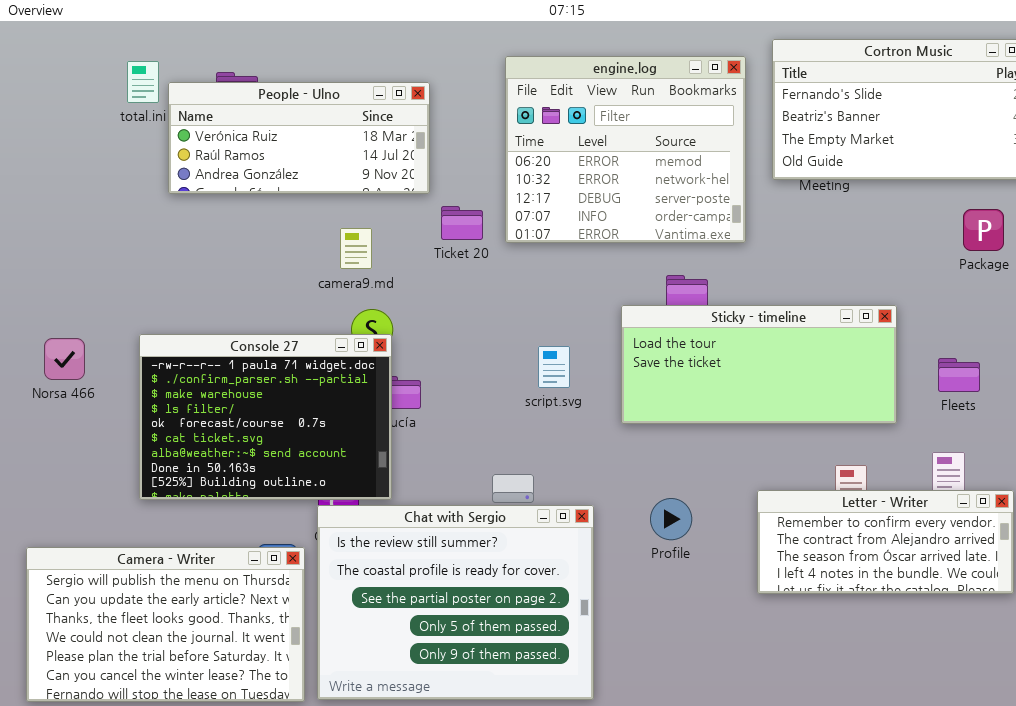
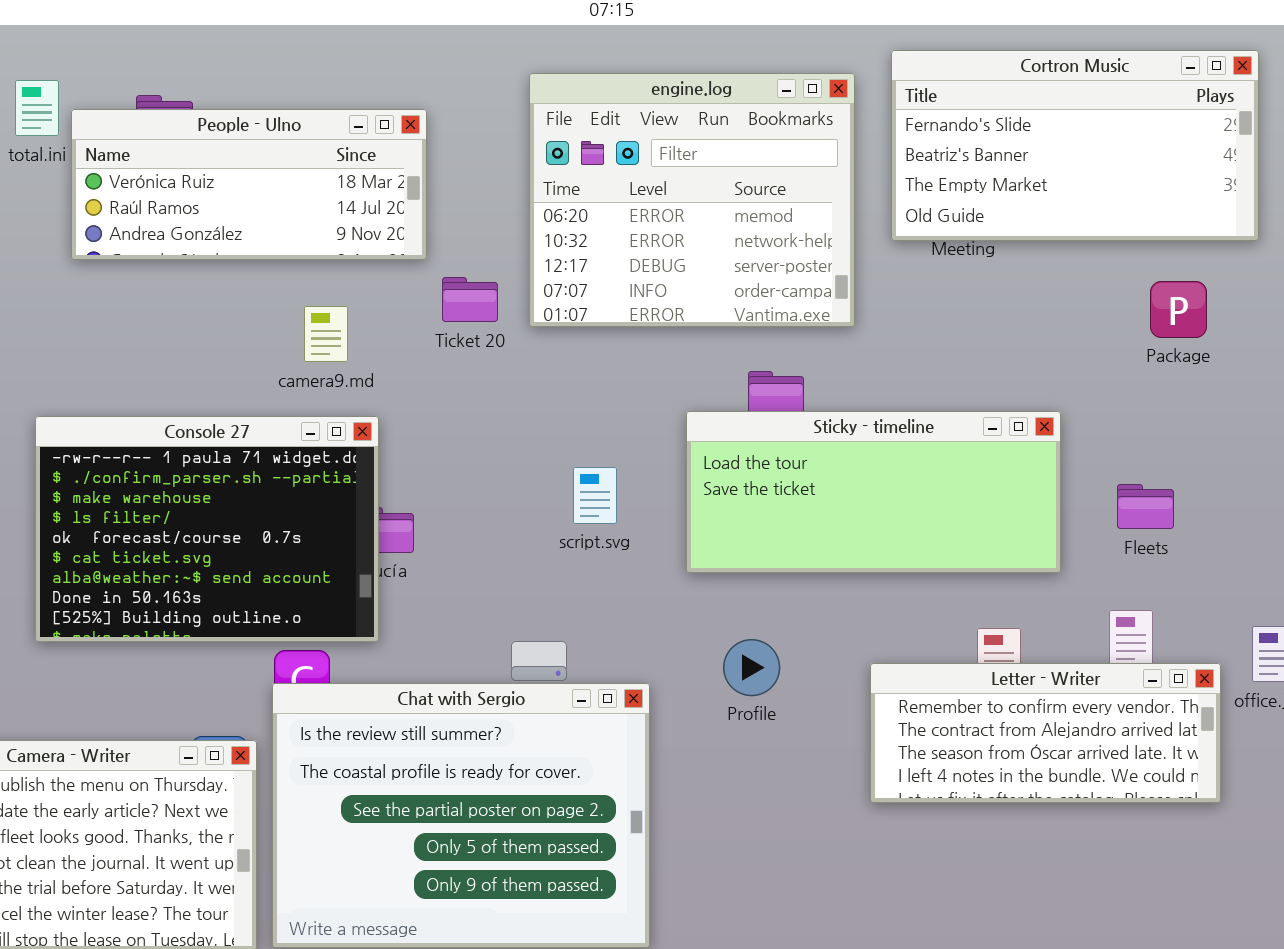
Console 27: [139,334,392,500] -> [35,416,379,642], moved
Profile: [650,498,692,540] -> [723,639,780,696], moved

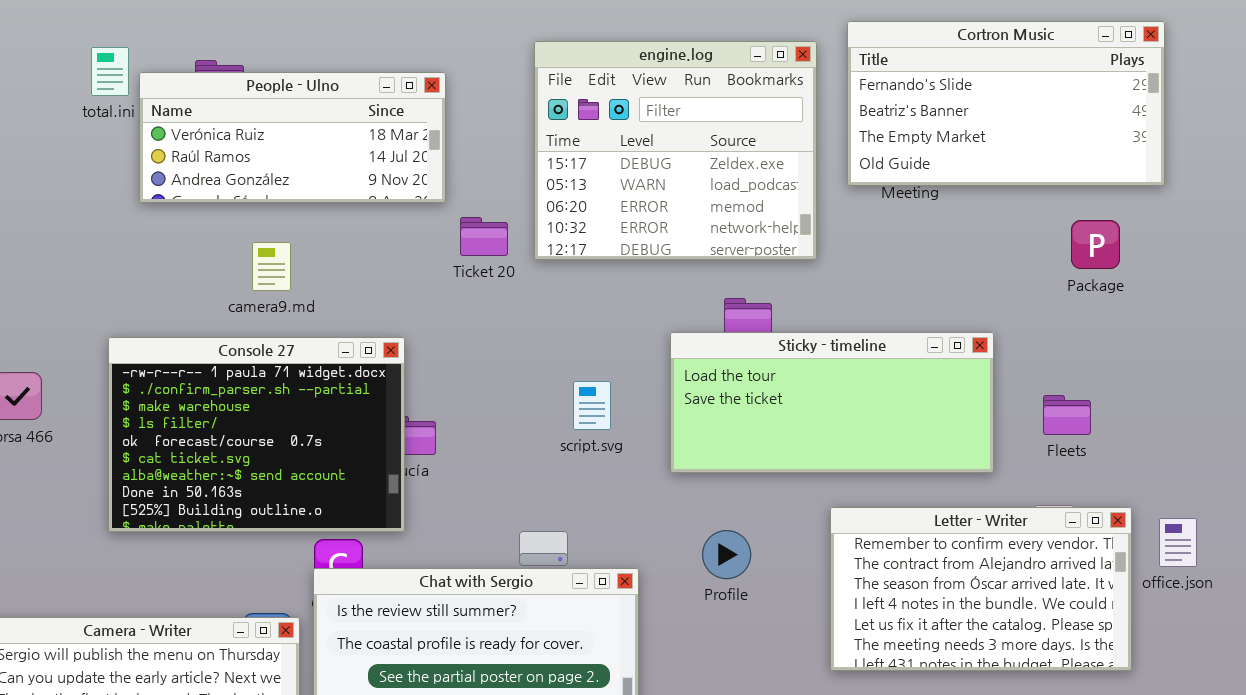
engine.log: [529,73,855,327] -> [534,41,817,260], scrolled up 2 rows
camera9.md: [304,306,348,362] -> [252,242,291,291], moved
Letter - Writer: [870,663,1221,803] -> [830,507,1132,671], resized

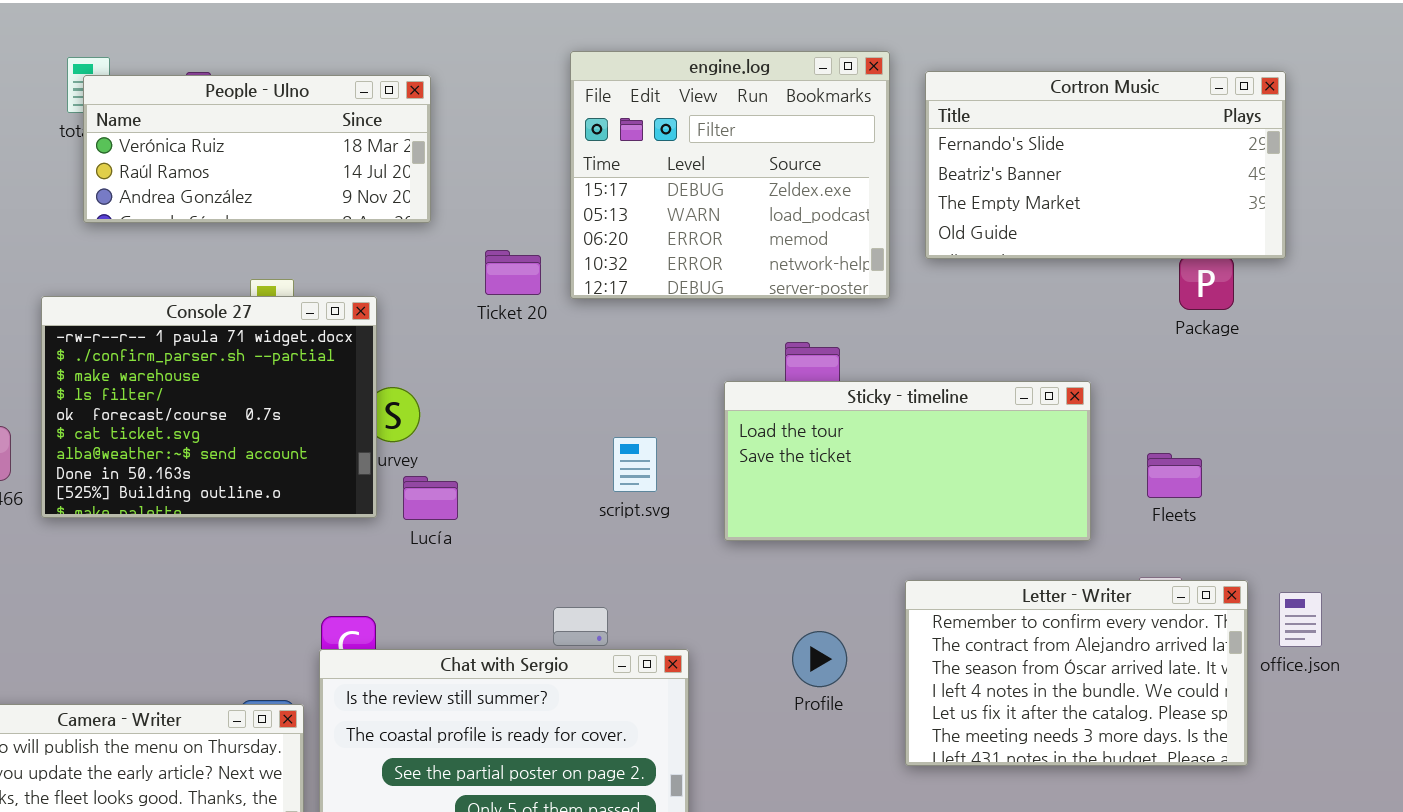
Cortron Music: [847,21,1165,186] -> [925,71,1286,259], moved
People - Ulno: [139,72,446,203] -> [83,75,431,223], moved
Console 27: [108,337,405,532] -> [41,296,377,518], moved
Profile: [702,530,751,579] -> [792,631,847,687], moved

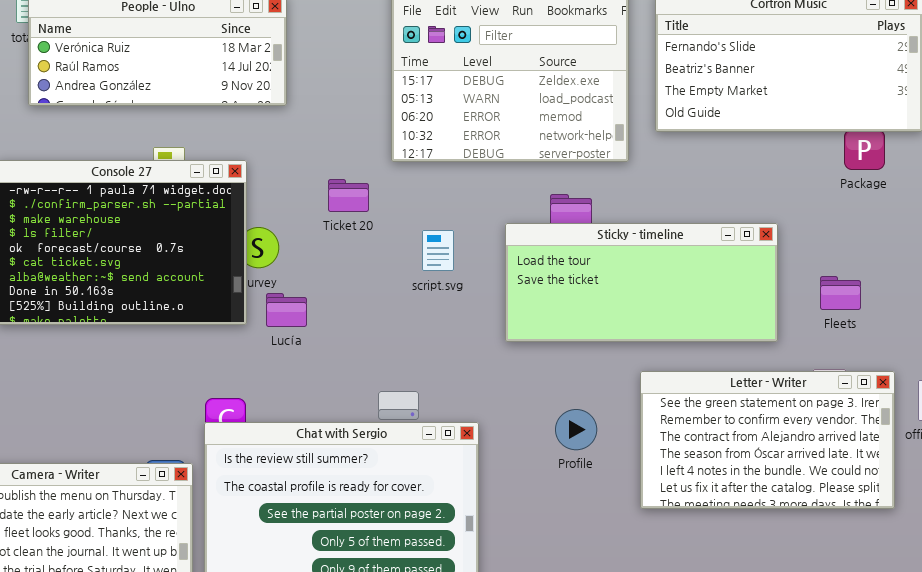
Ticket 20: [485,250,541,295] -> [328,179,369,212], moved
script.svg: [613,437,657,492] -> [422,230,454,271], moved
Letter - Writer: [905,580,1248,766] -> [640,371,895,509], scrolled up 1 row

